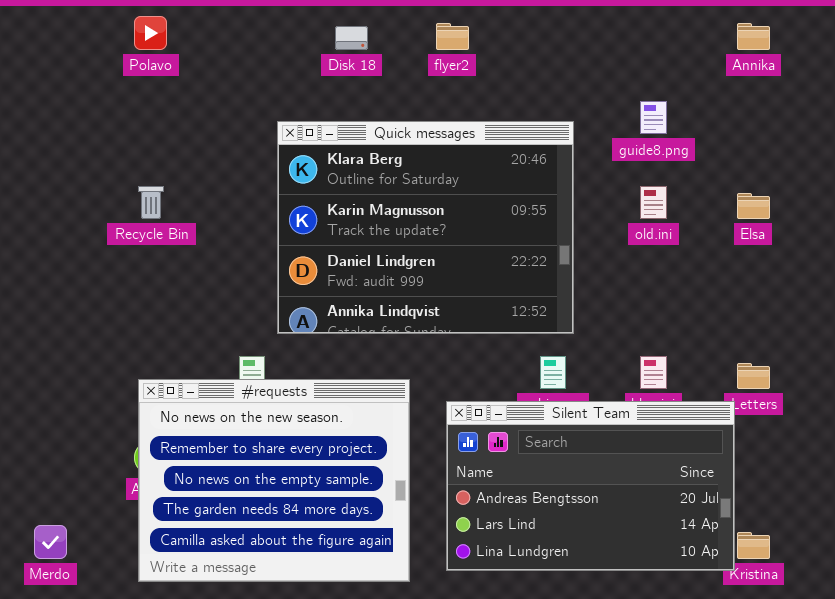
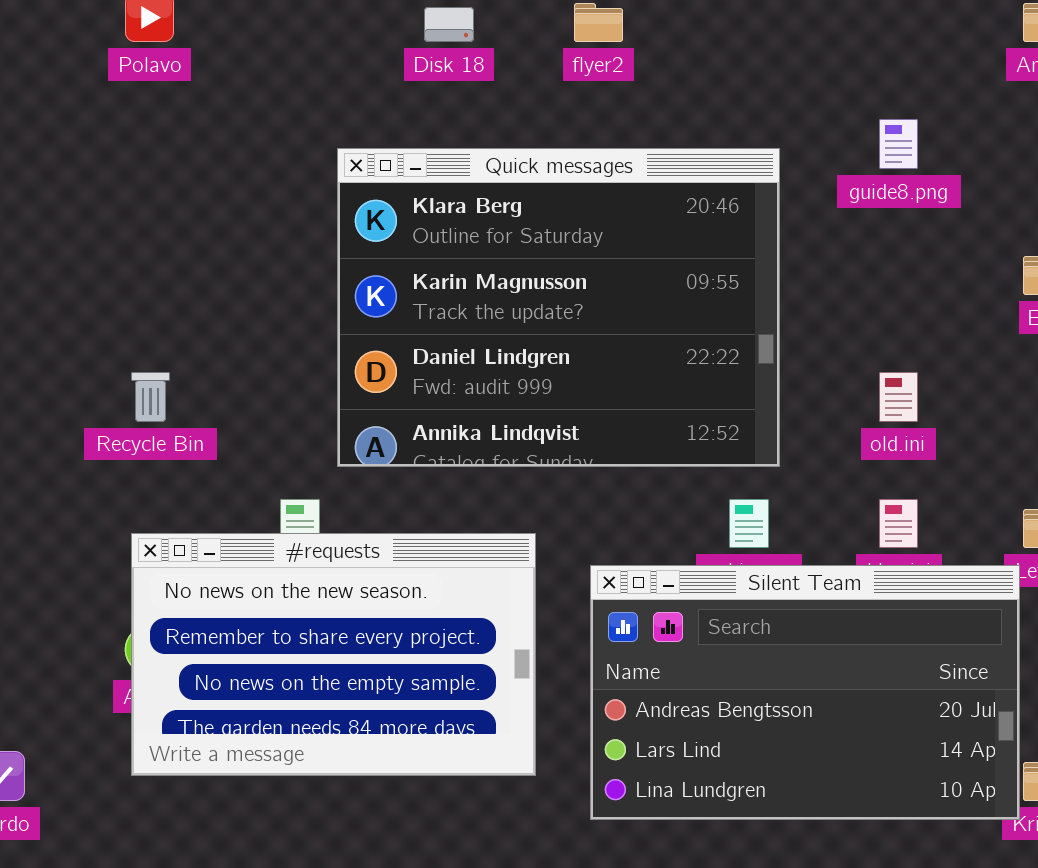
Recycle Bin: [138,186,164,219] -> [131,372,170,422], moved
old.ini: [640,186,667,219] -> [879,372,918,422], moved
#requests: [138,379,410,582] -> [131,533,536,776], resized

